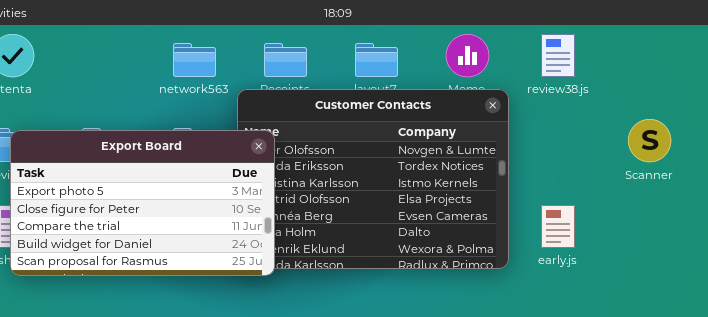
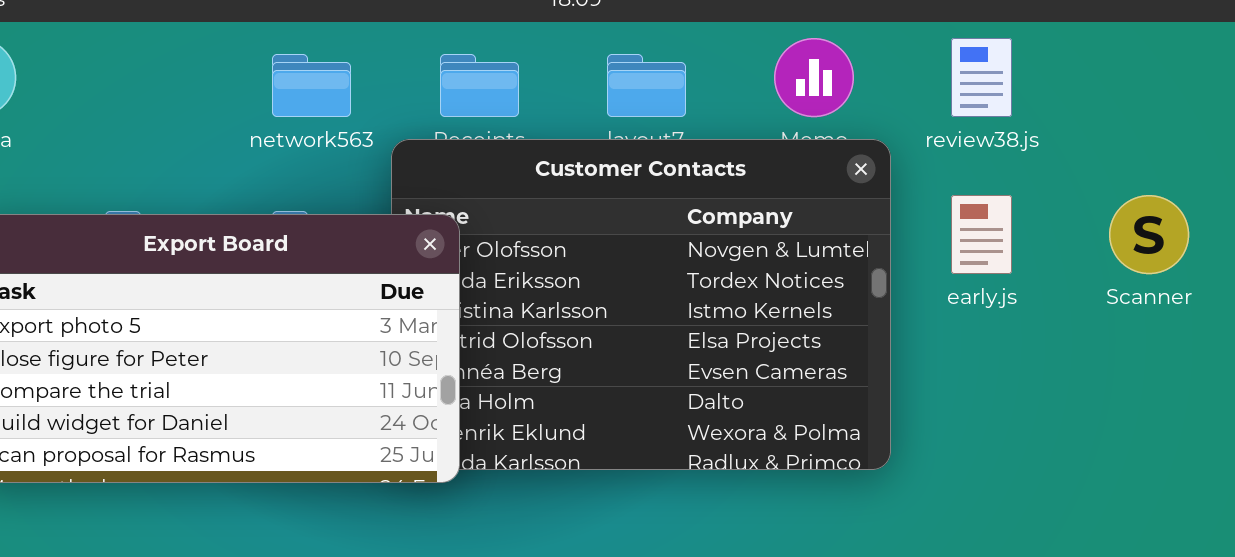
early.js: [541,205,575,248] -> [951,195,1012,274], moved

